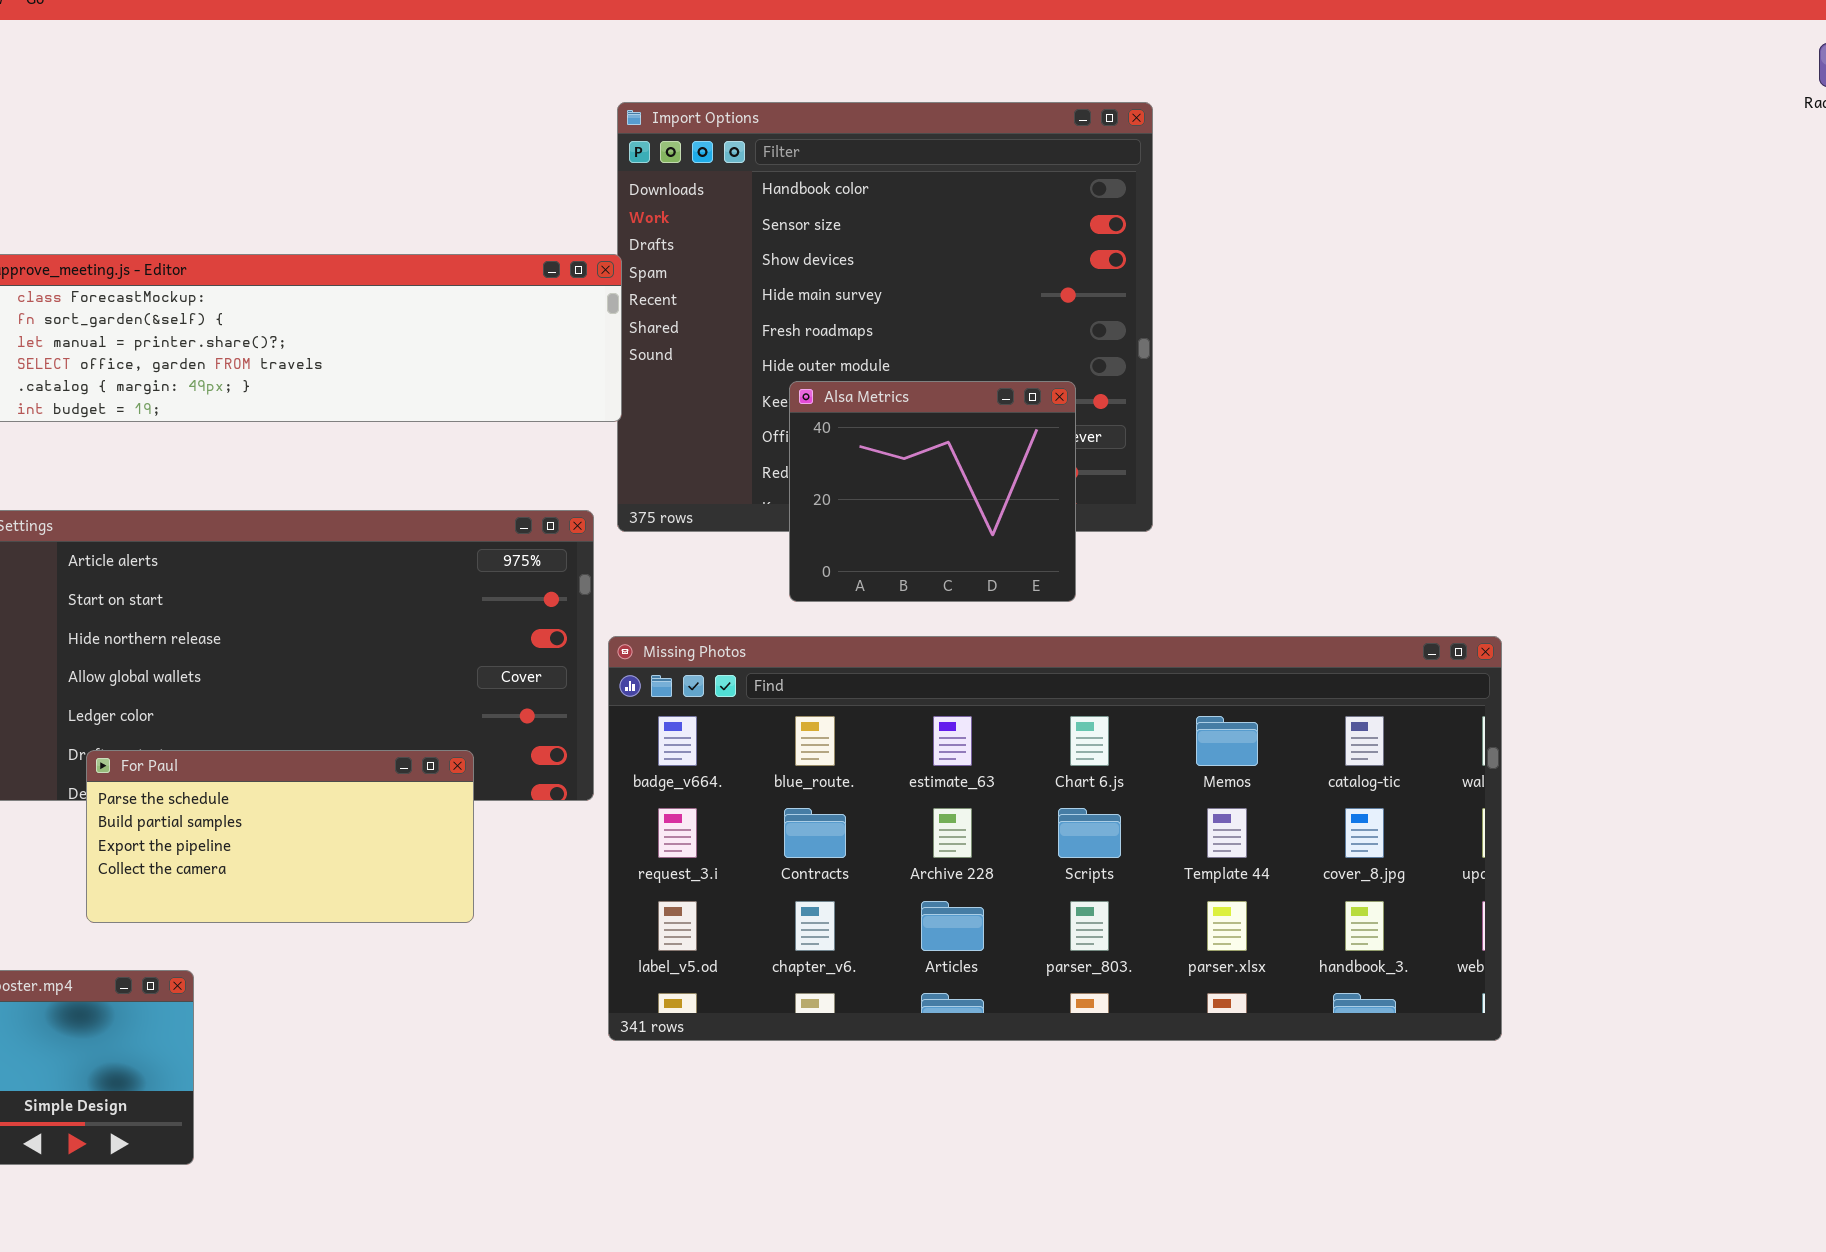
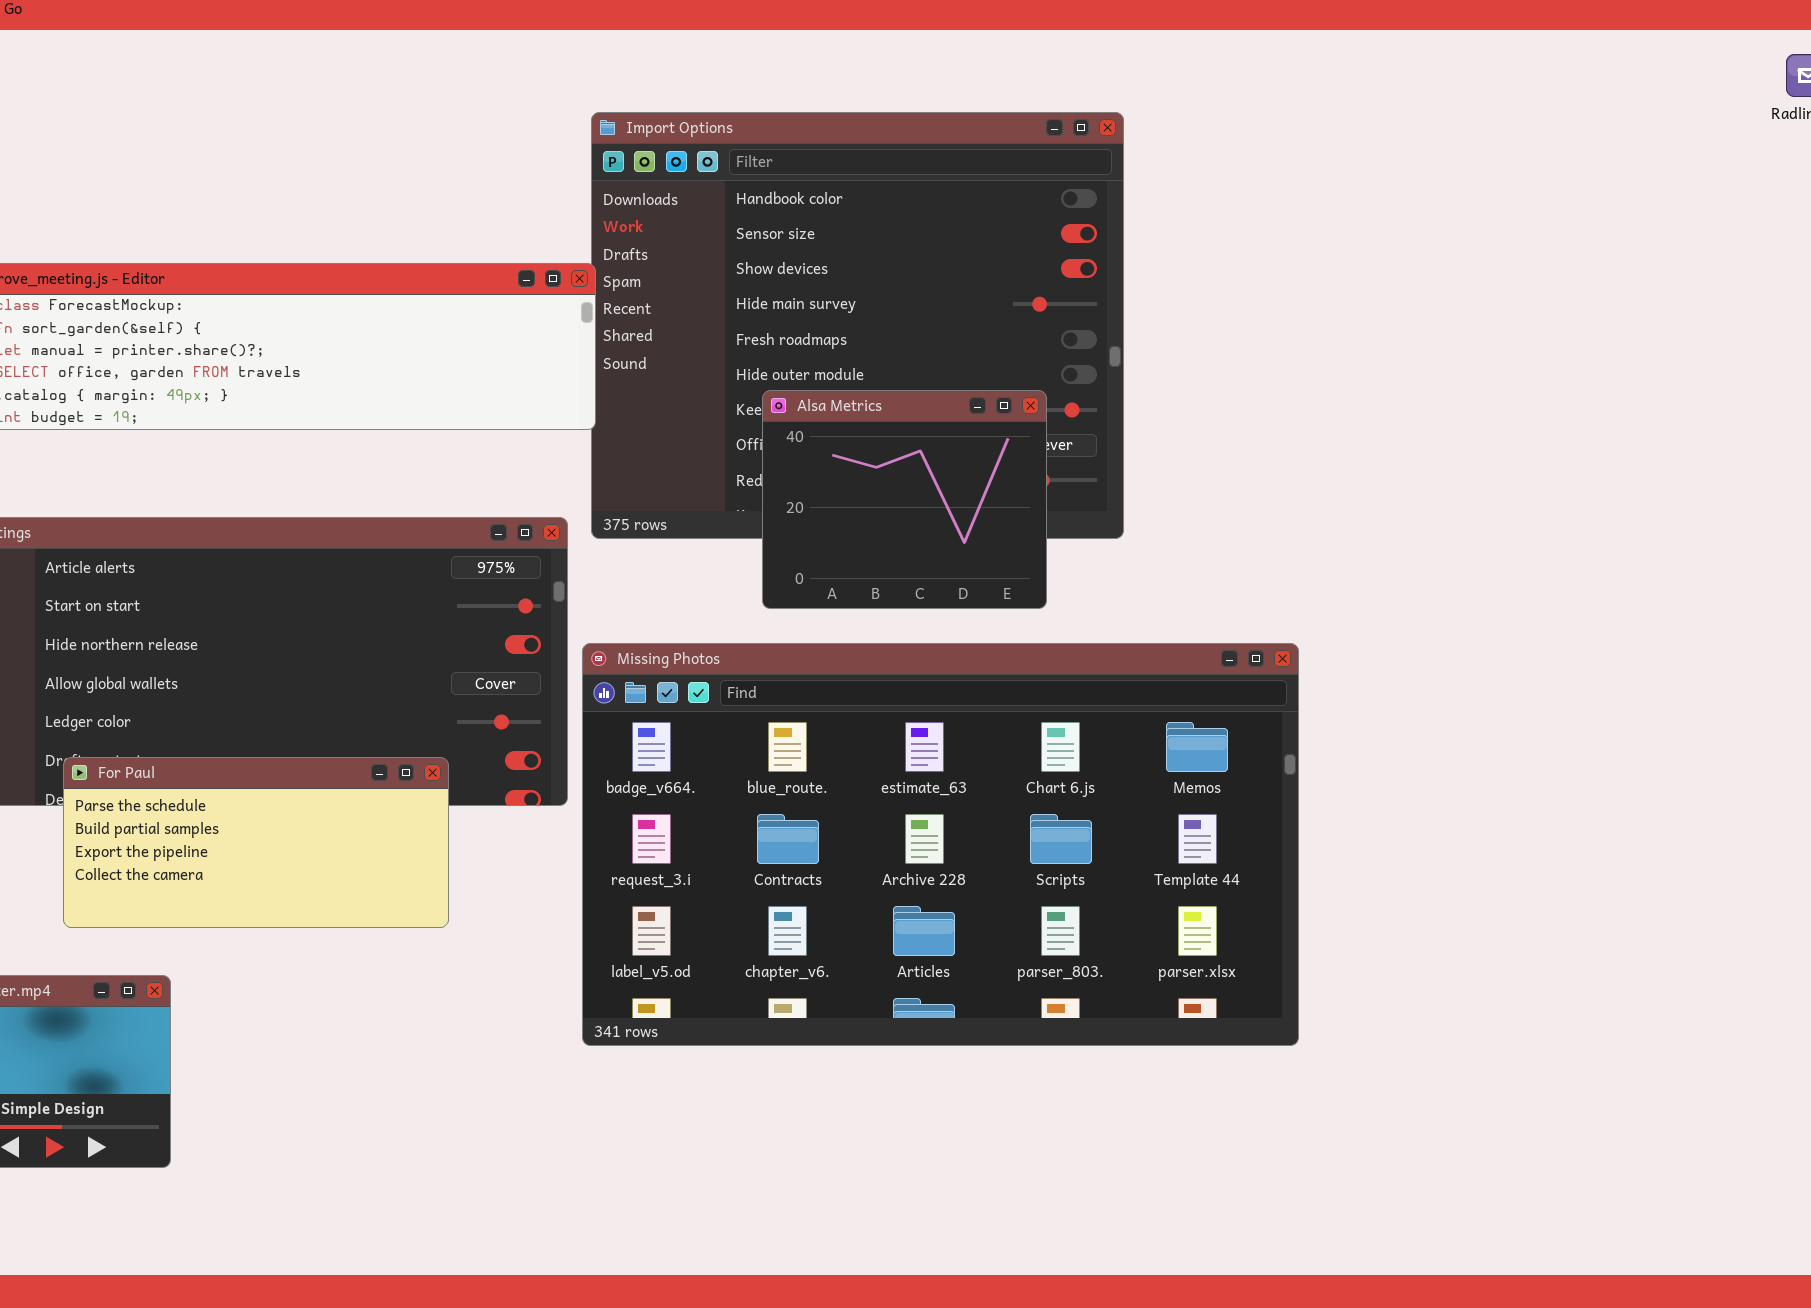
Missing Photos: [608,636,1502,1041] -> [582,643,1299,1046], resized

